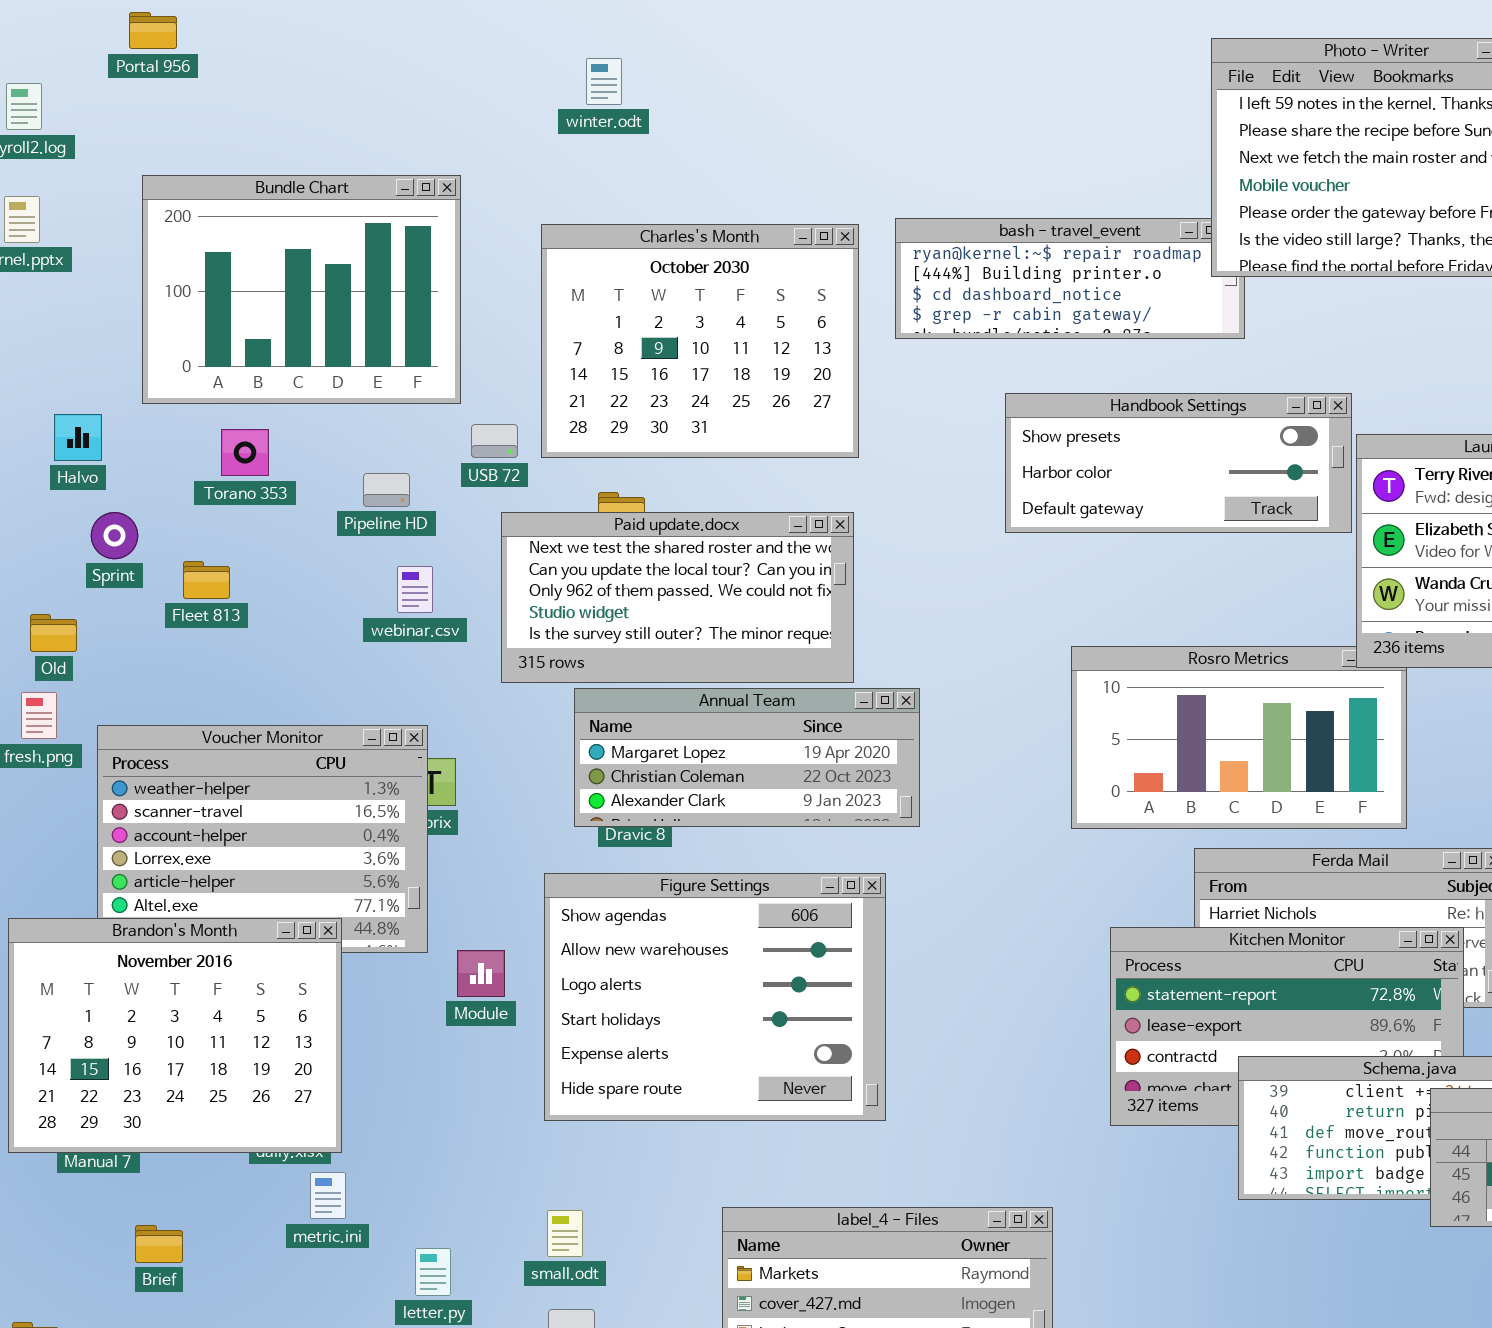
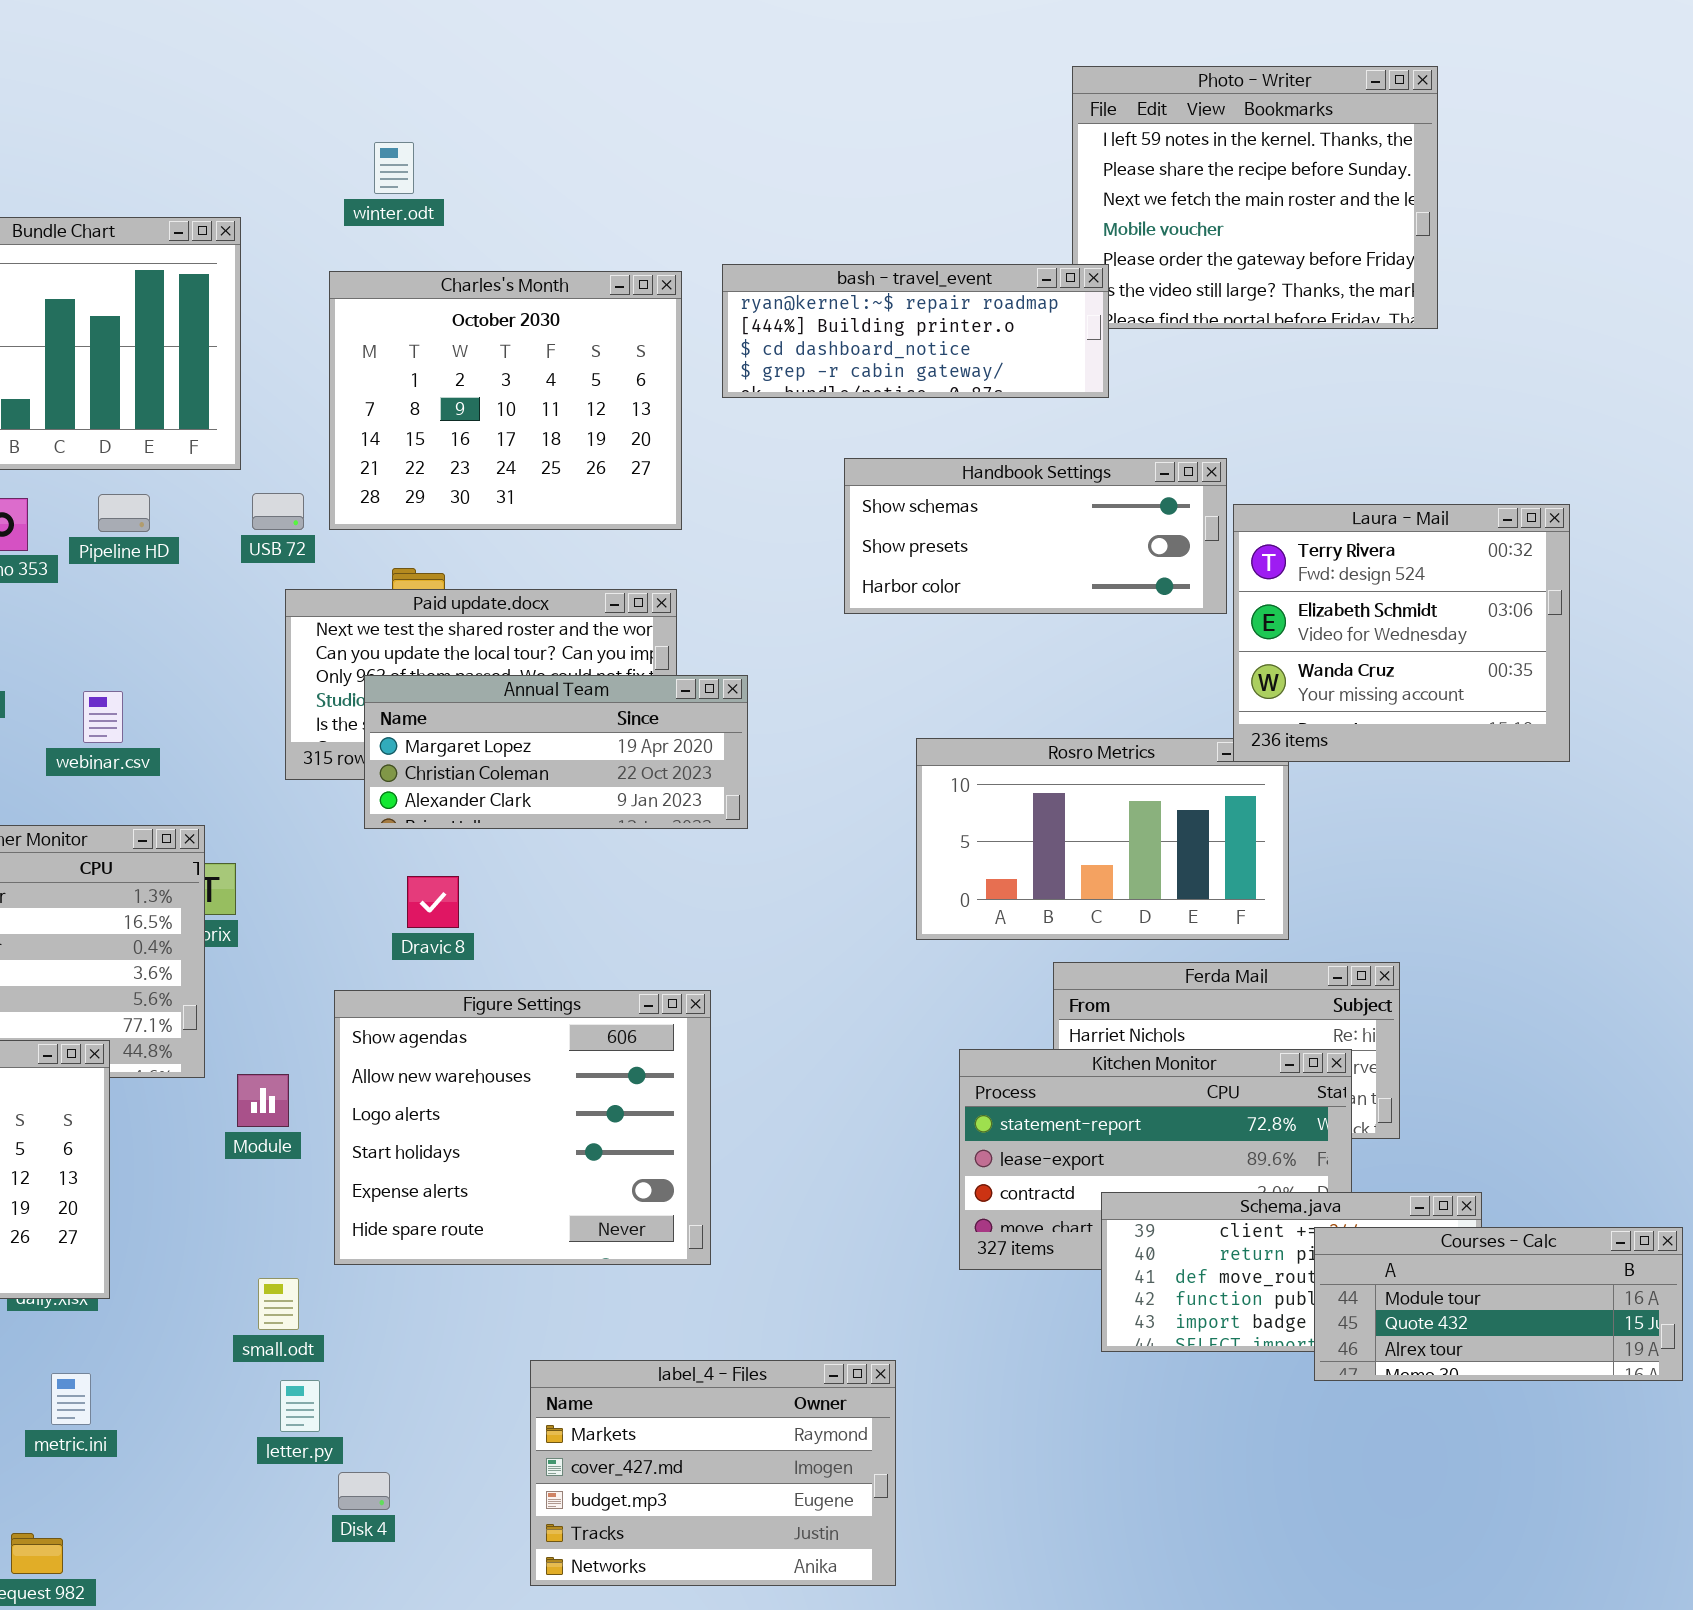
winter.odt: [586,58,622,105] -> [374,142,414,194], moved
bash - travel_event: [895,218,1245,339] -> [722,264,1109,398], raised
Handbook Settings: [1005,393,1352,533] -> [844,458,1227,614], scrolled up 1 row
Pipeline HD: [363,473,410,507] -> [98,494,150,532], moved
webinar.csv: [397,566,433,613] -> [83,691,123,743], moved
Annual Team: [574,688,920,827] -> [364,675,748,829], moved
metric.ini: [310,1172,346,1219] -> [51,1373,91,1425], moved
small.odt: [547,1210,583,1257] -> [258,1278,299,1330], moved
letter.py: [415,1248,451,1296] -> [280,1380,320,1432], moved

